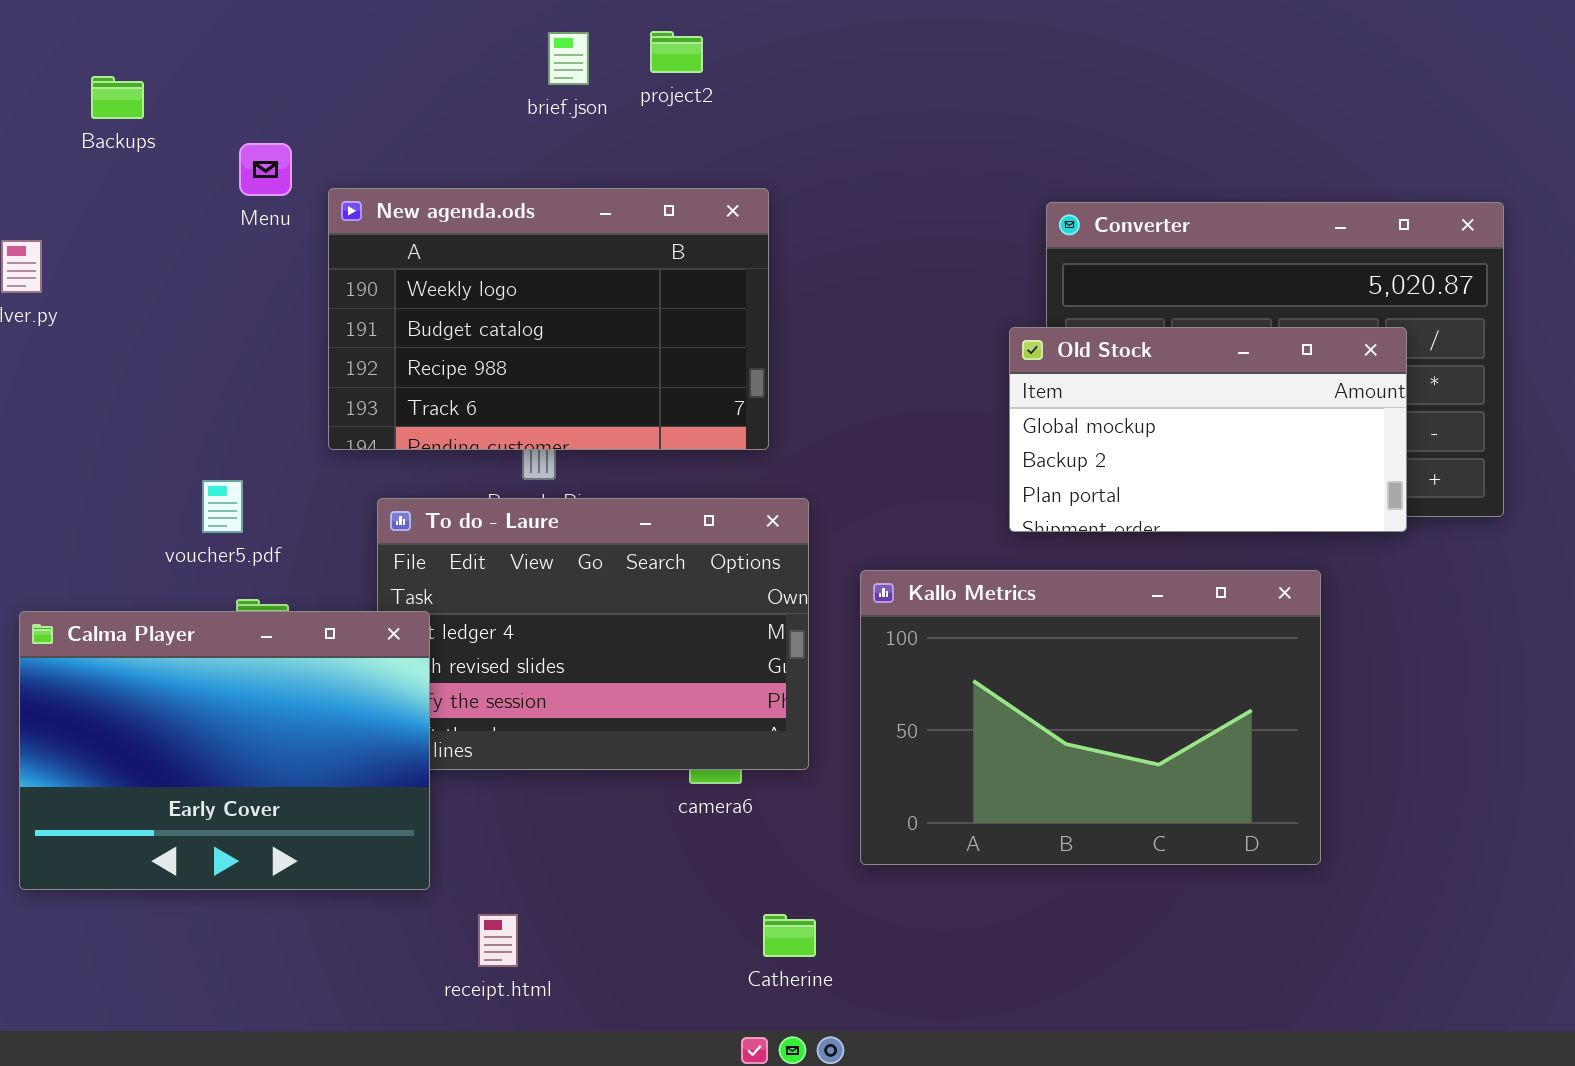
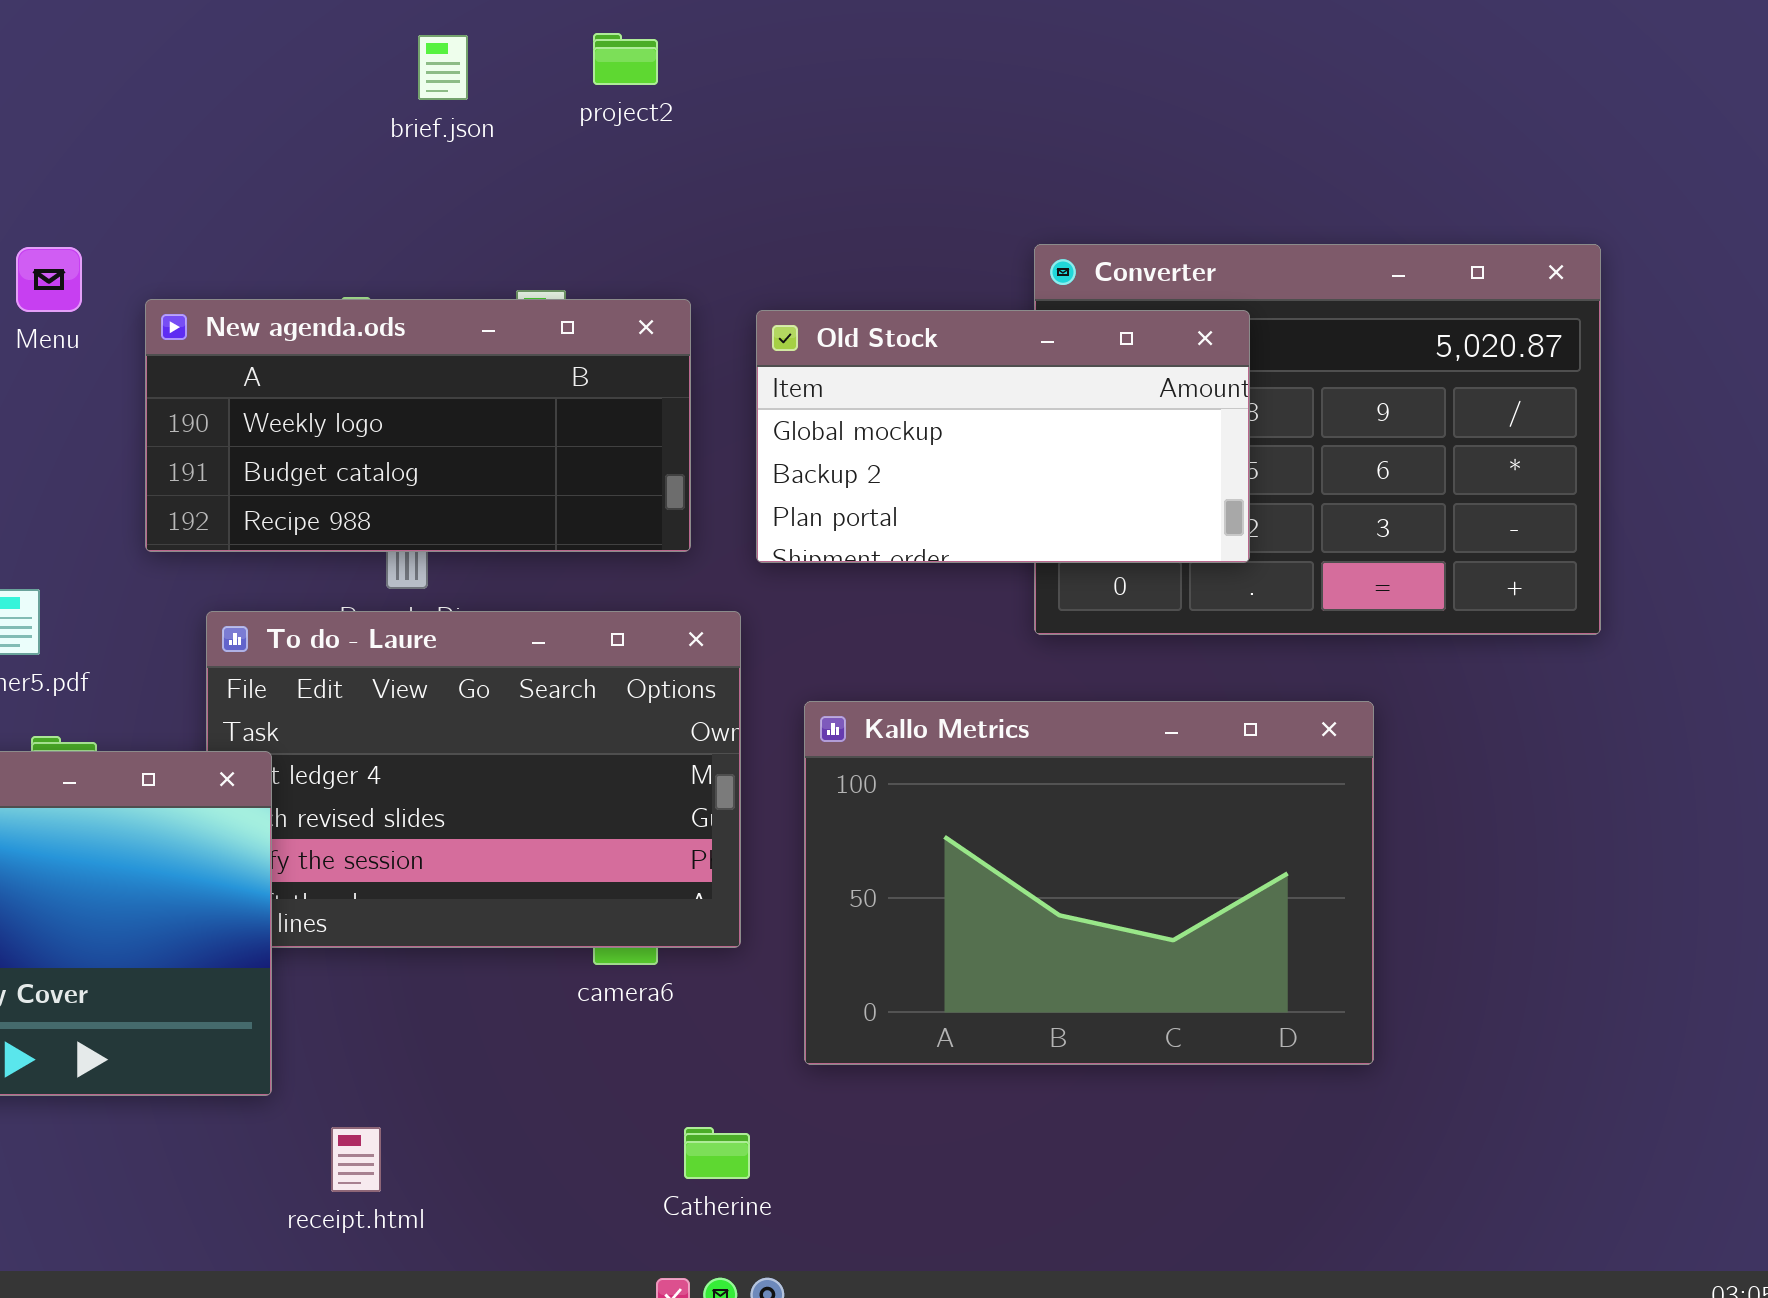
project2: [650,31,703,73] -> [593,33,658,85], moved
Menu: [239,143,292,196] -> [16,247,82,312], moved
New agenda.ods: [328,188,769,450] -> [145,299,691,552], resized
Old Stock: [1009,327,1407,532] -> [756,310,1250,563], moved

